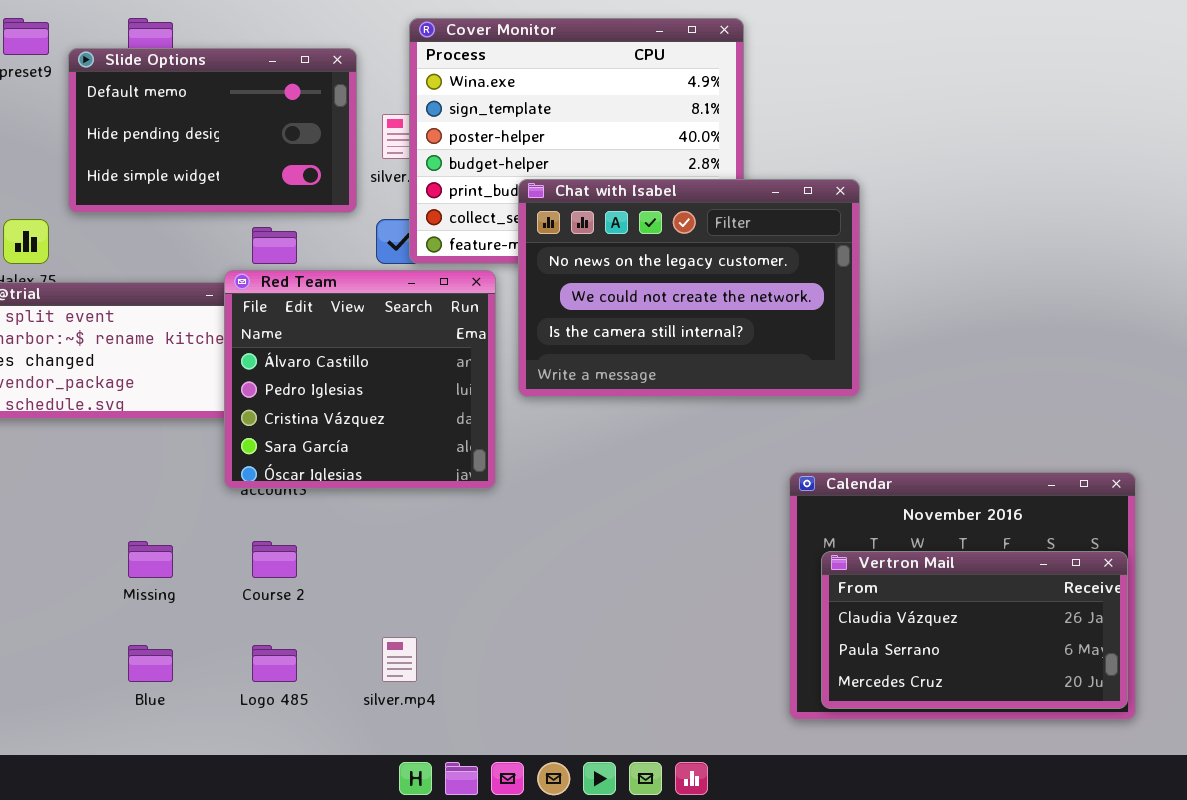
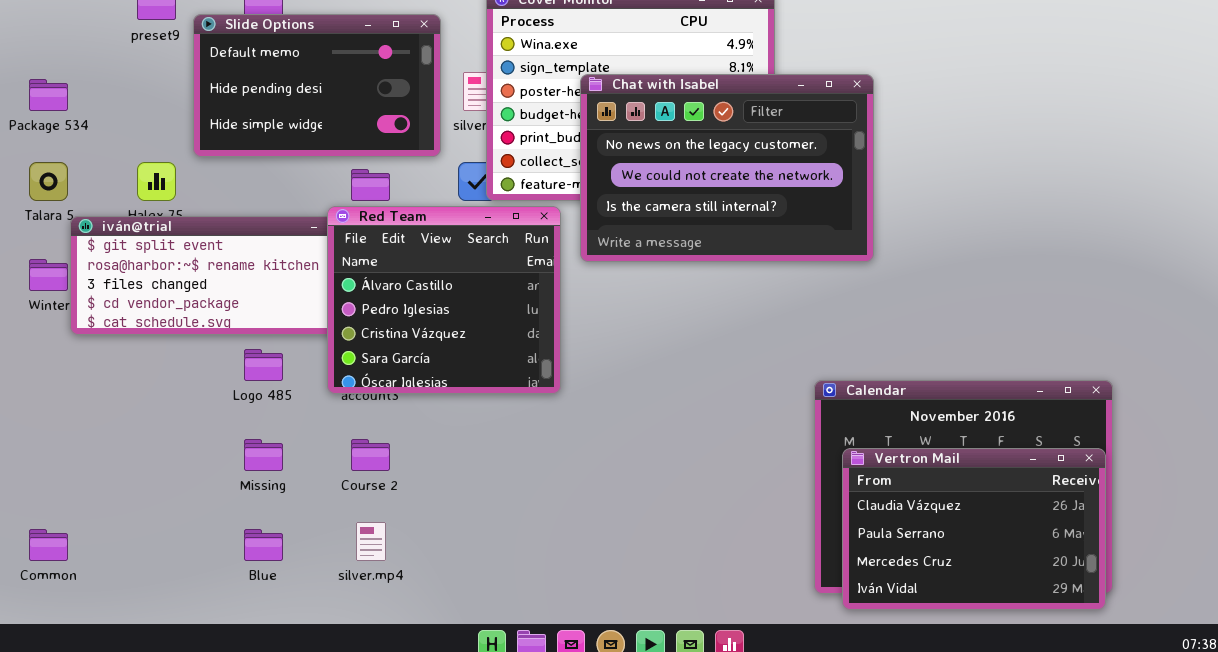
Chat with Isabel: [518,179,860,397] -> [580,74,874,262], moved
Vertron Mail: [821,551,1128,709] -> [842,448,1106,610], resized
silver.mp4: [382,637,417,682] -> [356,522,386,561], moved
Logo 485: [252,645,297,682] -> [244,349,283,381], moved

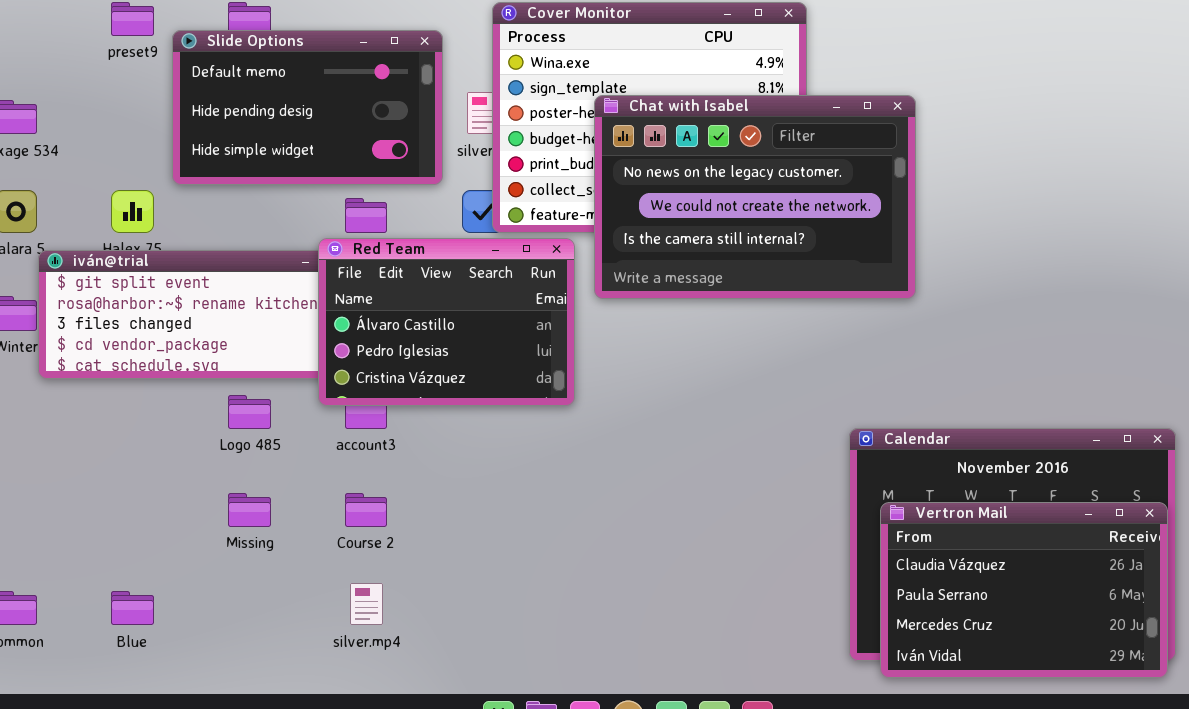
Red Team: [327,206,561,394] -> [318,238,575,406], resized
Blue: [244,529,283,561] -> [111,591,154,625], moved

